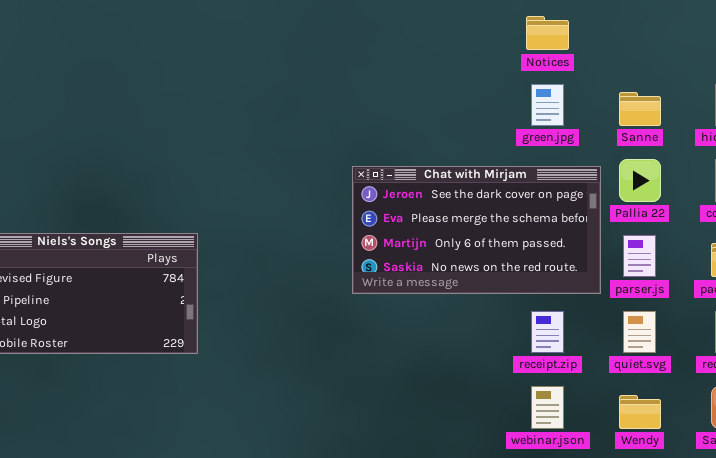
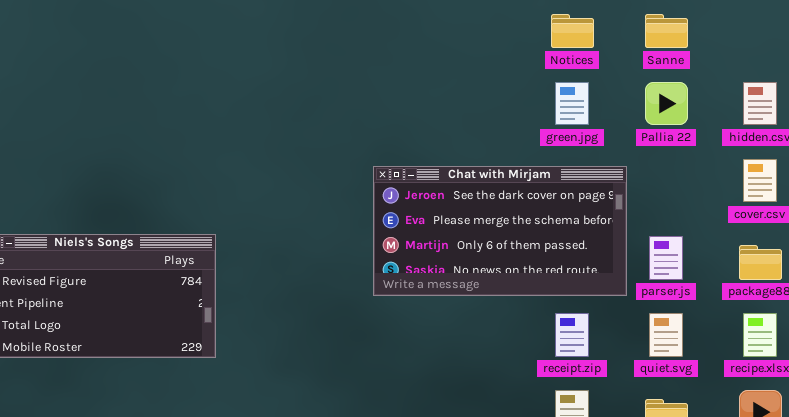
Sanne: [619,92,661,126] -> [645,14,688,48], moved
Pallia 22: [619,159,661,202] -> [645,82,688,125], moved

